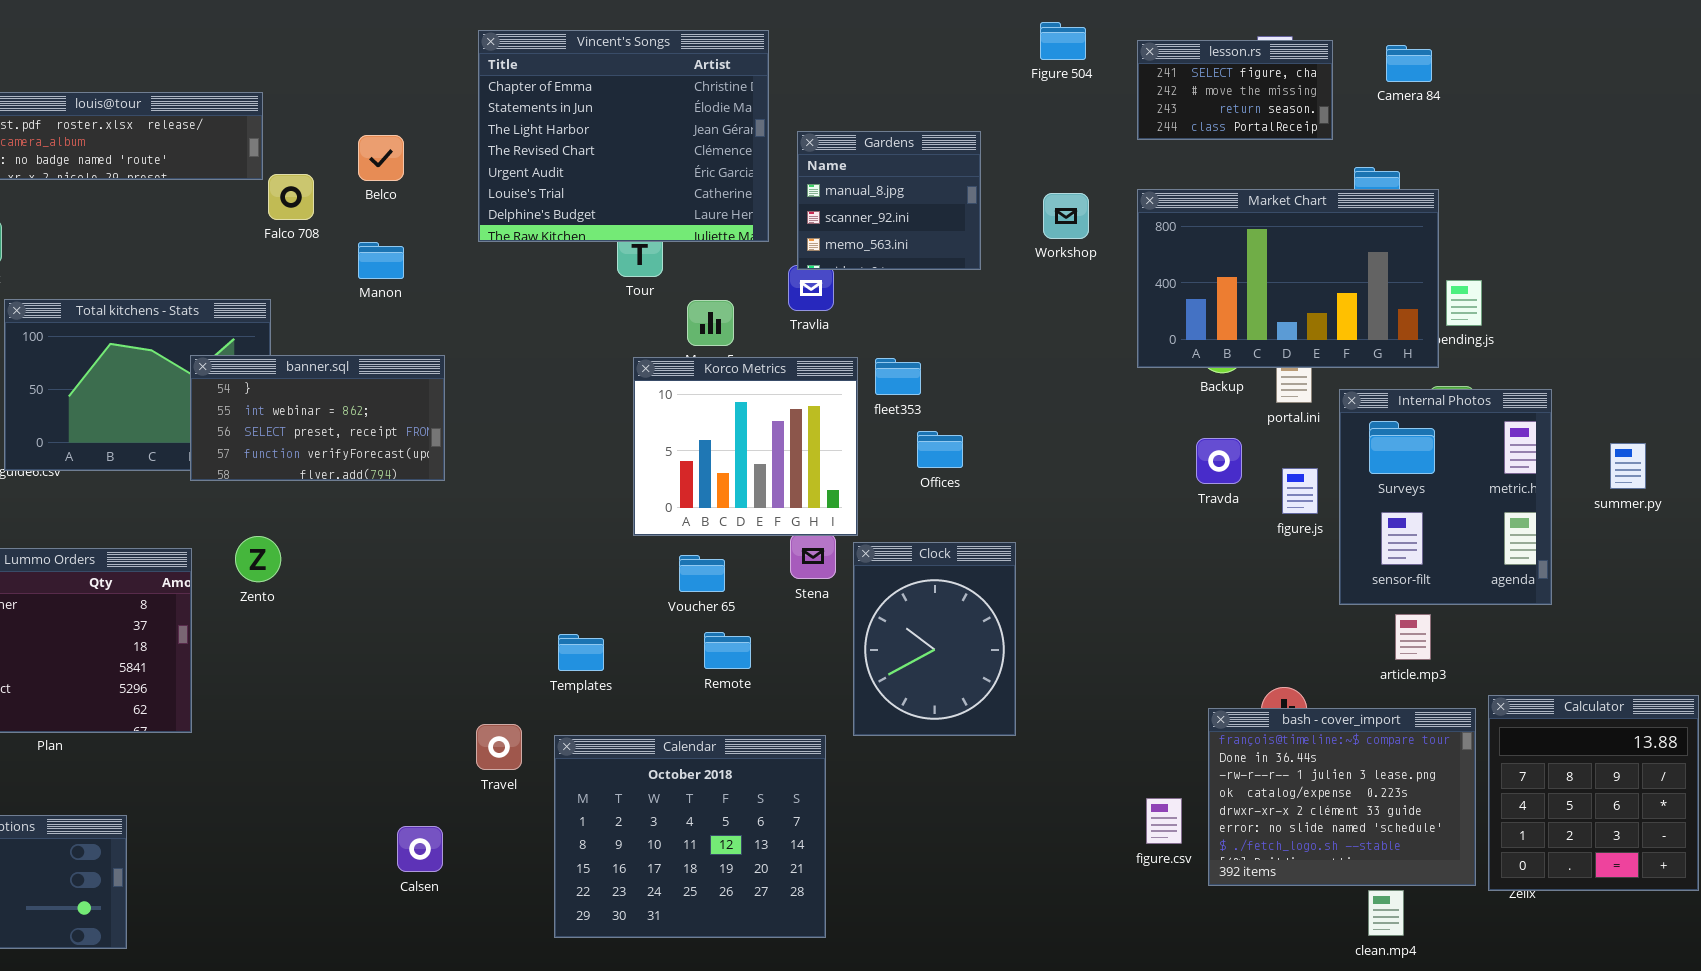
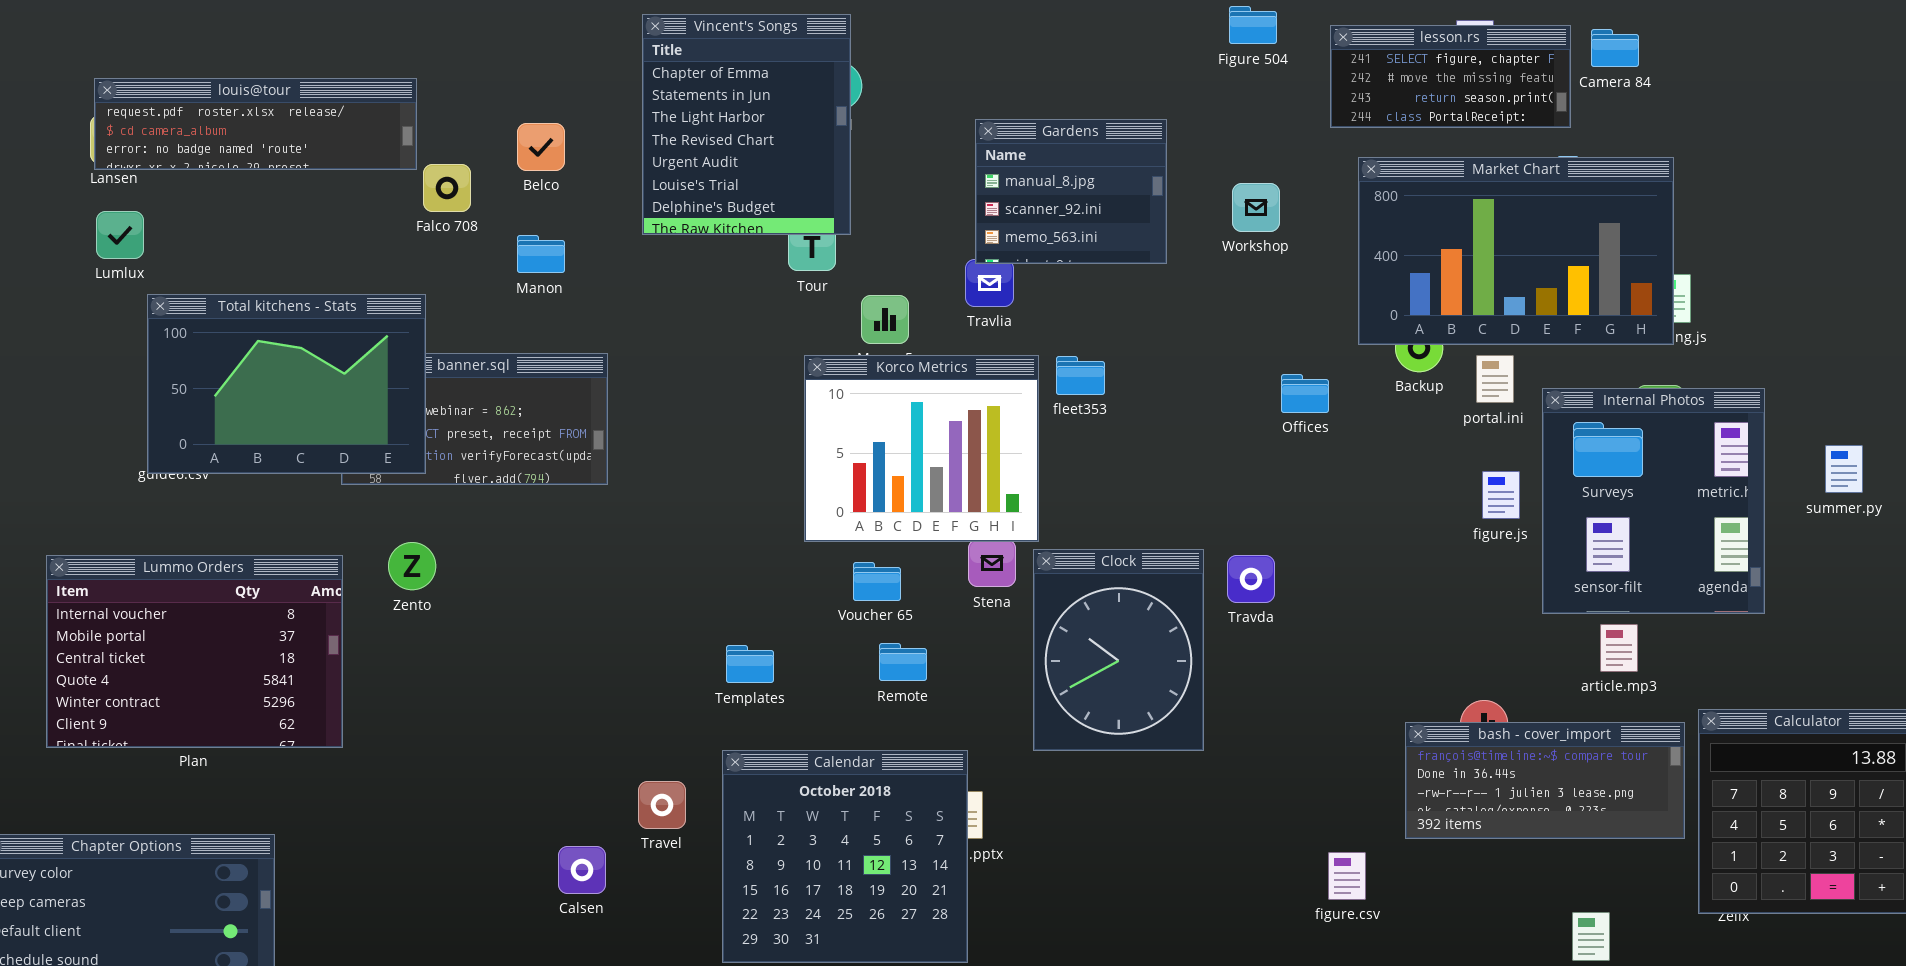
Vincent's Songs: [478,30,769,242] -> [642,14,851,235], resized
lesson.rs: [1137,40,1333,140] -> [1330,25,1571,128], resized
Market Chart: [1137,189,1439,368] -> [1358,157,1674,345], moved
Total kitchens - Stats: [4,299,271,471] -> [147,294,426,474], raised
Offices: [917,431,963,468] -> [1281,374,1329,413], moved
Travda: [1196,438,1242,484] -> [1227,555,1275,603], moved
bash - cover_import: [1208,708,1476,886] -> [1405,722,1685,839], resized
Travel: [476,724,522,770] -> [638,781,686,829], moved
Calendar: [554,735,826,938] -> [722,750,968,963], resized
figure.csv: [1146,798,1182,844] -> [1328,852,1366,900], moved

